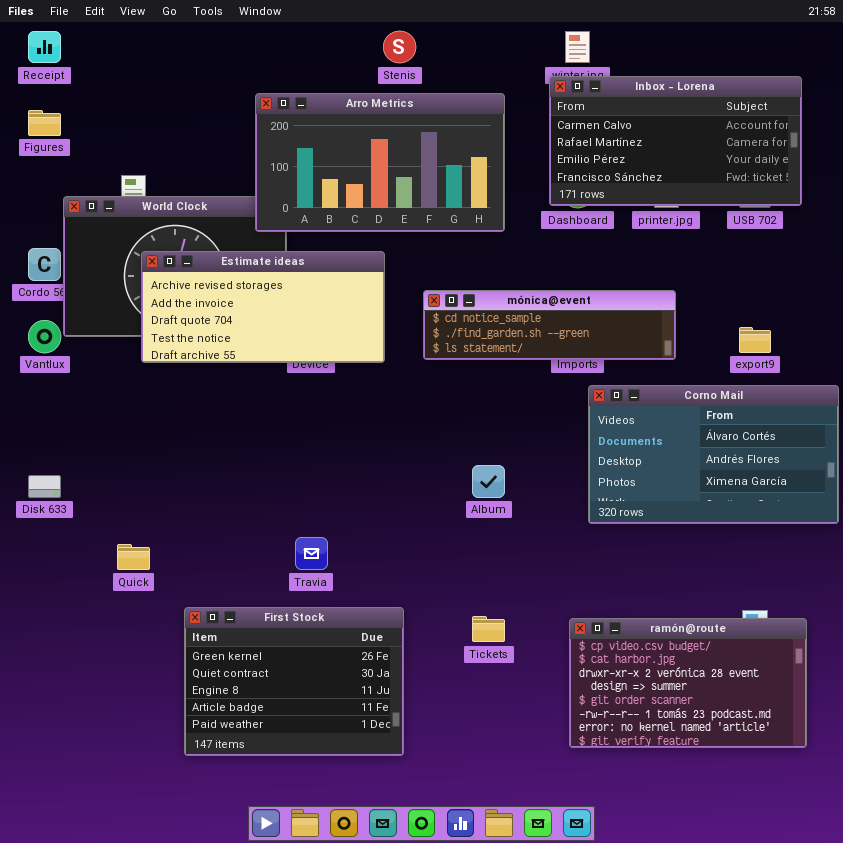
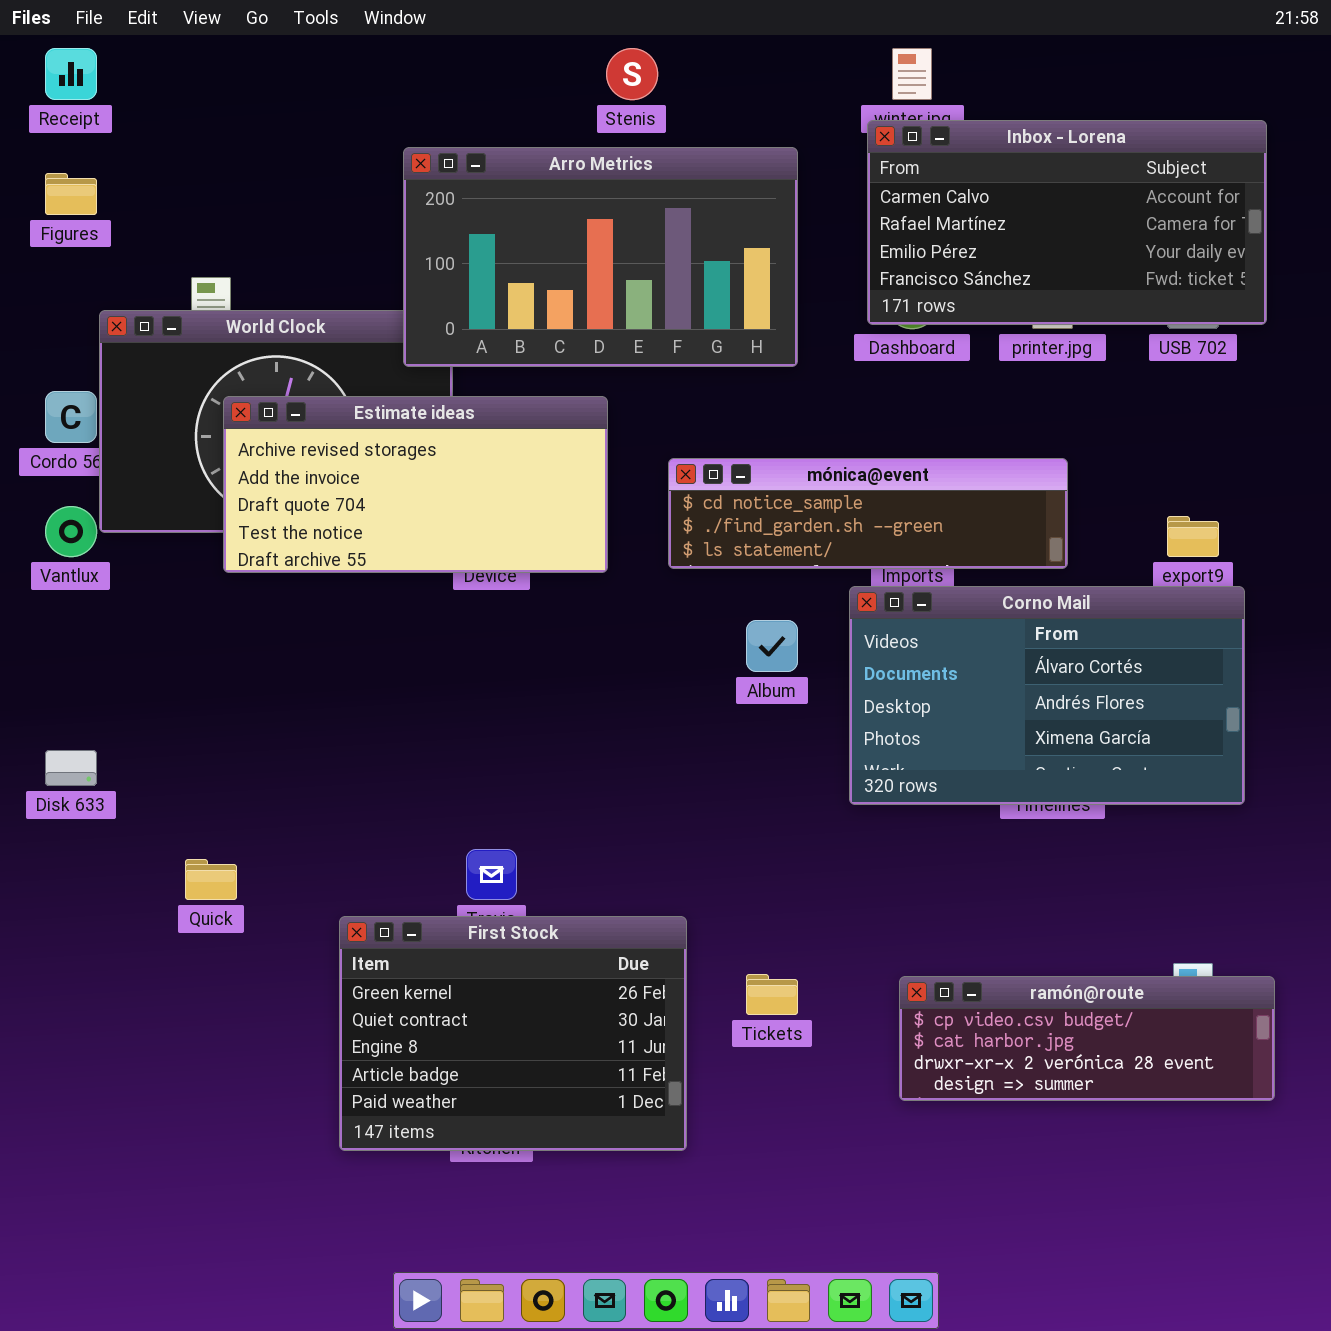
Corno Mail: [588,385,839,524] -> [849,586,1245,805], moved
Album: [472,465,505,498] -> [746,620,798,672], moved
First Stock: [184,607,404,756] -> [339,916,687,1151], moved
ramón@route: [569,618,807,748] -> [899,976,1275,1101], resized

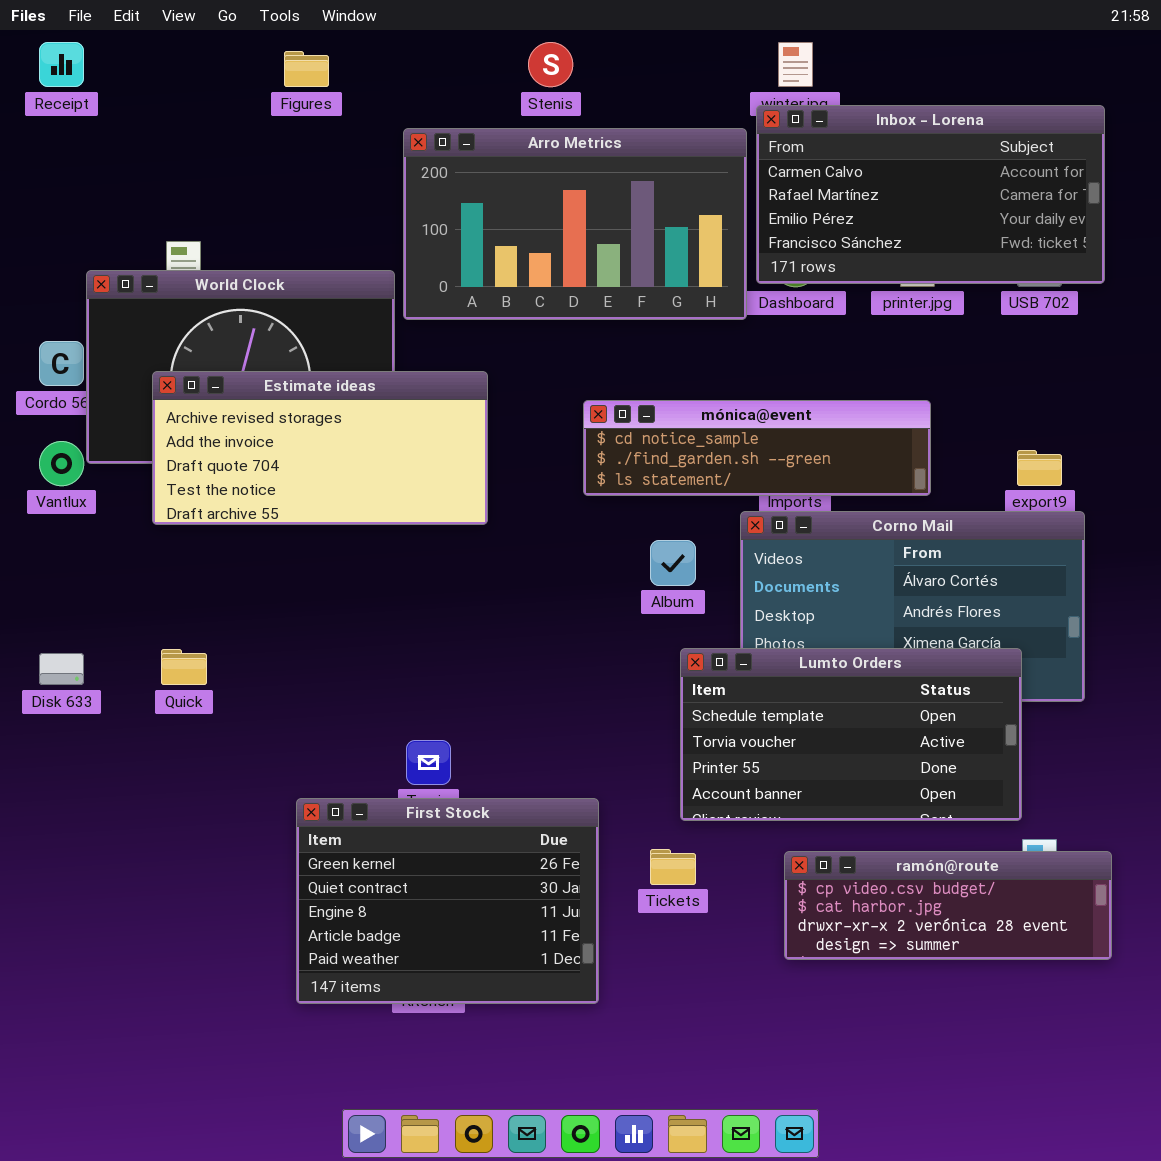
Arro Metrics: [403,147,798,367] -> [403,128,747,320], moved
Figures: [45,173,97,215] -> [284,51,329,87], moved
Estimate ideas: [223,396,608,573] -> [152,371,488,525], moved
Lumto Orders: none -> [680,648,1022,821], opened
Quick: [185,859,237,900] -> [161,649,207,685], moved

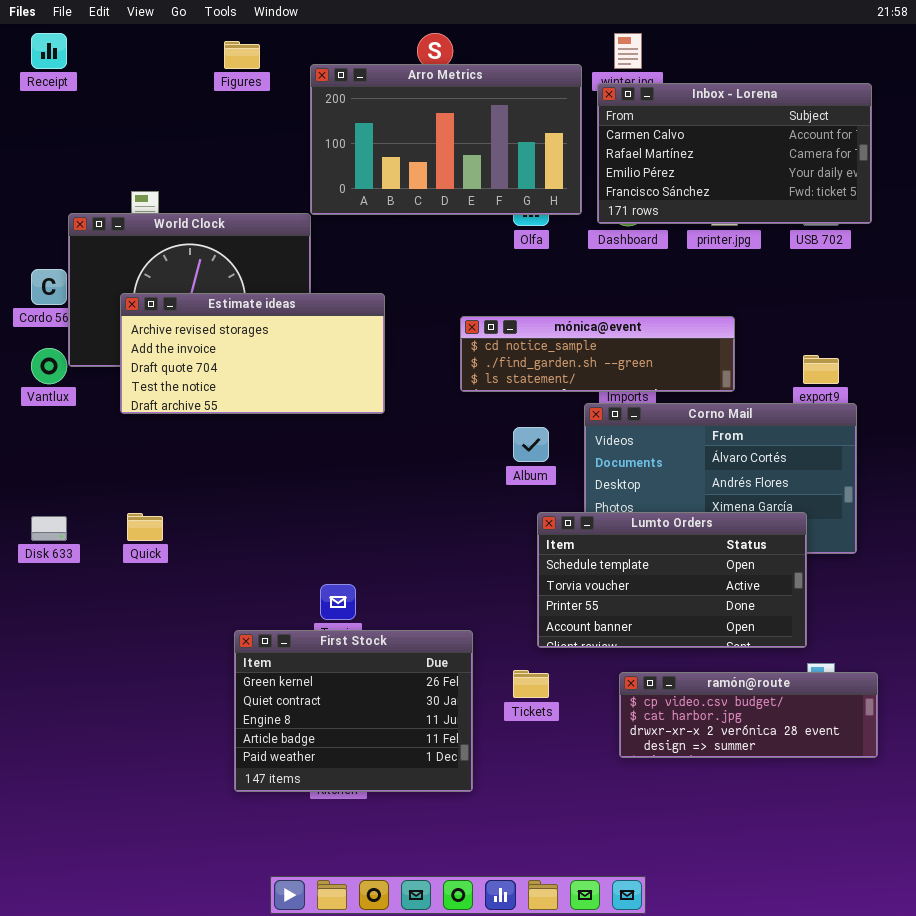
Arro Metrics: [403,128,747,320] -> [310,64,582,215], moved

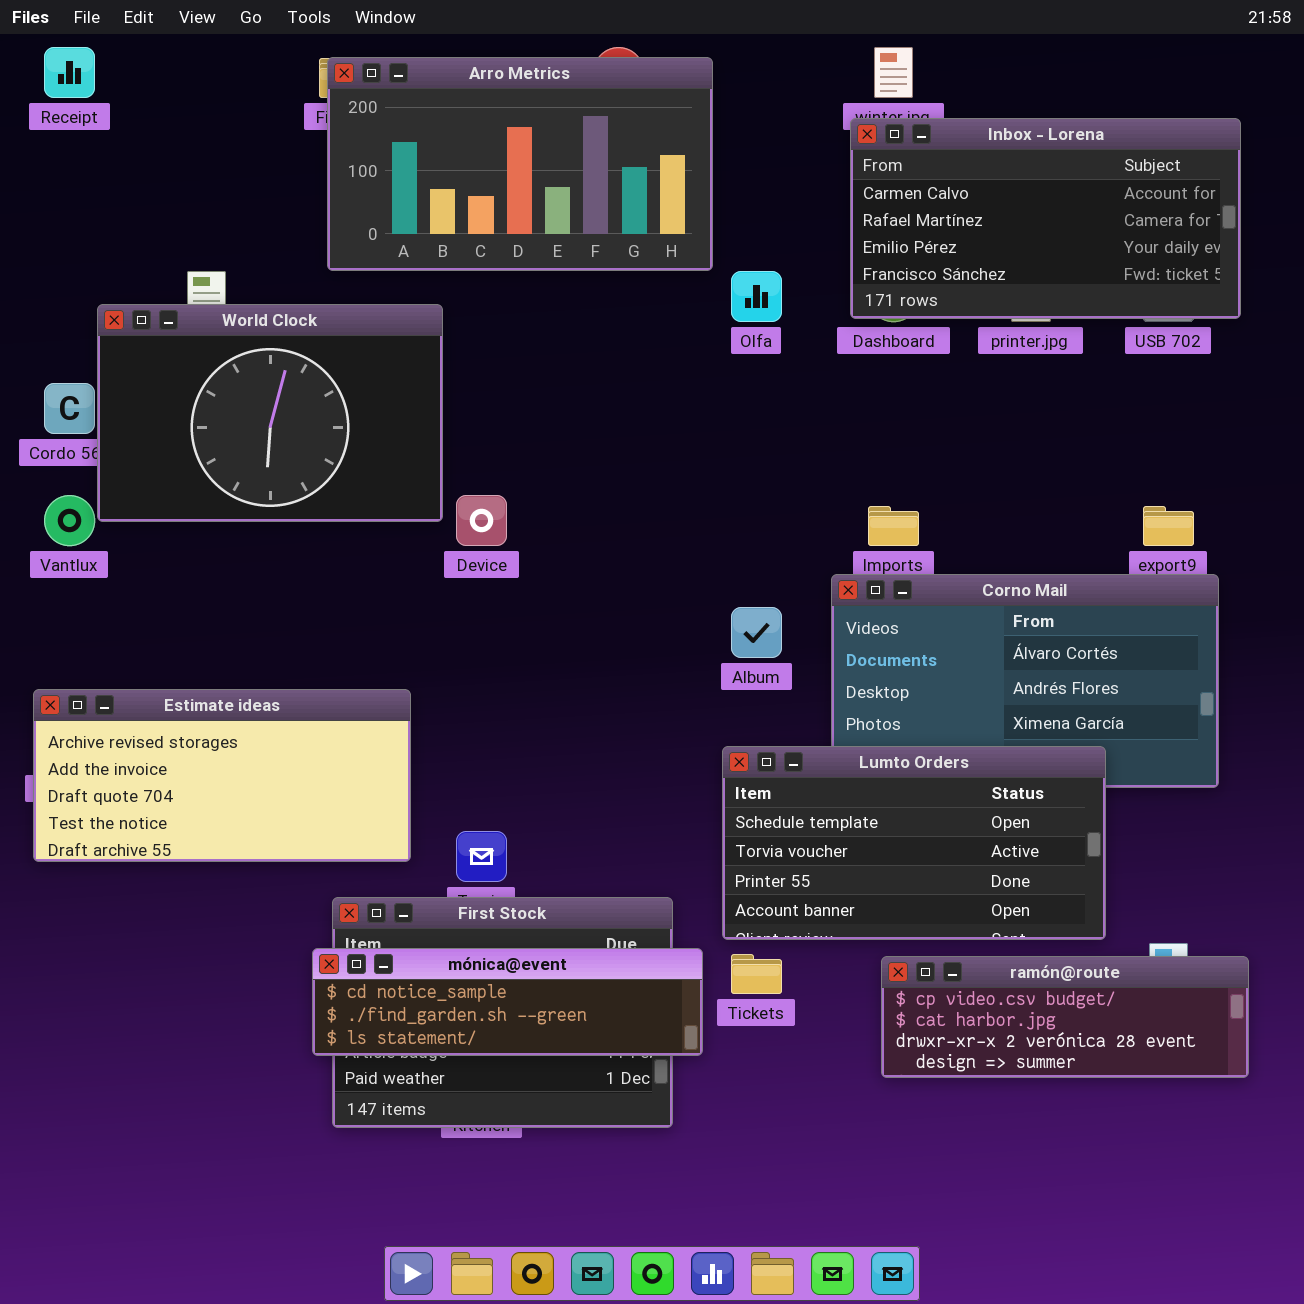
Arro Metrics: [310,64,582,215] -> [327,57,713,271], moved
Estimate ideas: [120,293,385,414] -> [33,689,411,862], moved
mónica@event: [460,316,735,392] -> [312,948,703,1056], moved
Lumto Orders: [537,512,807,648] -> [722,746,1106,940], moved

